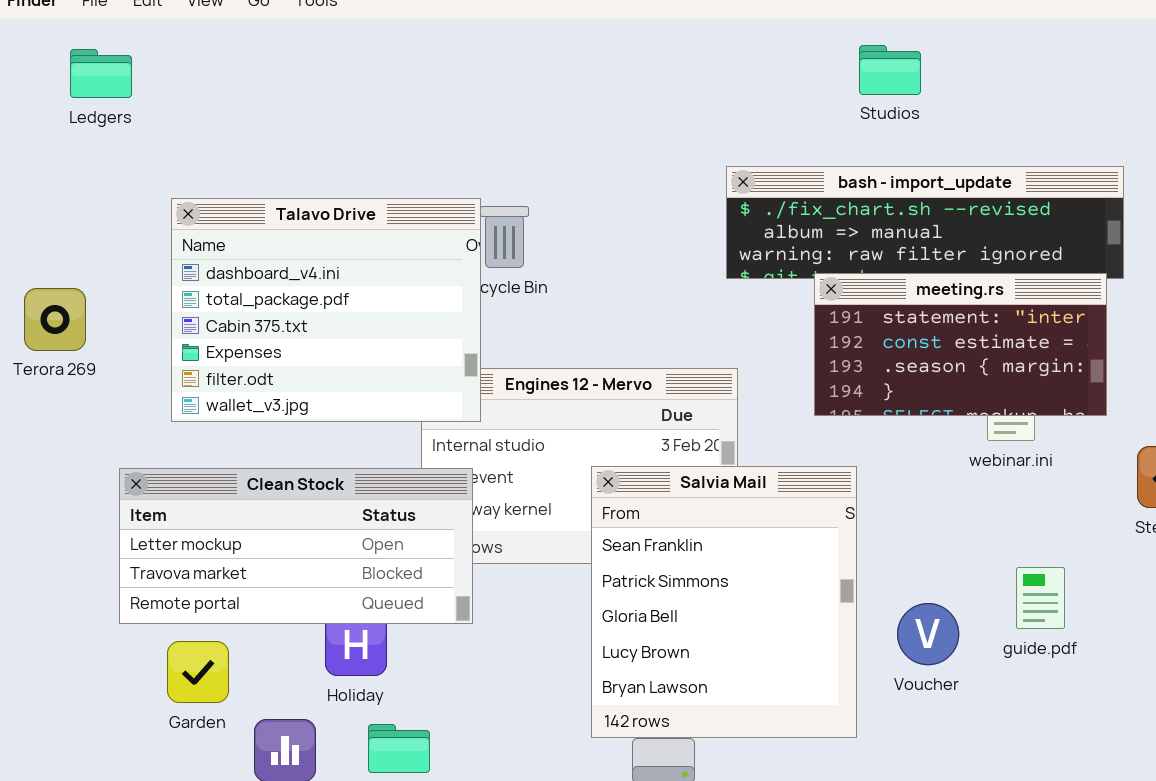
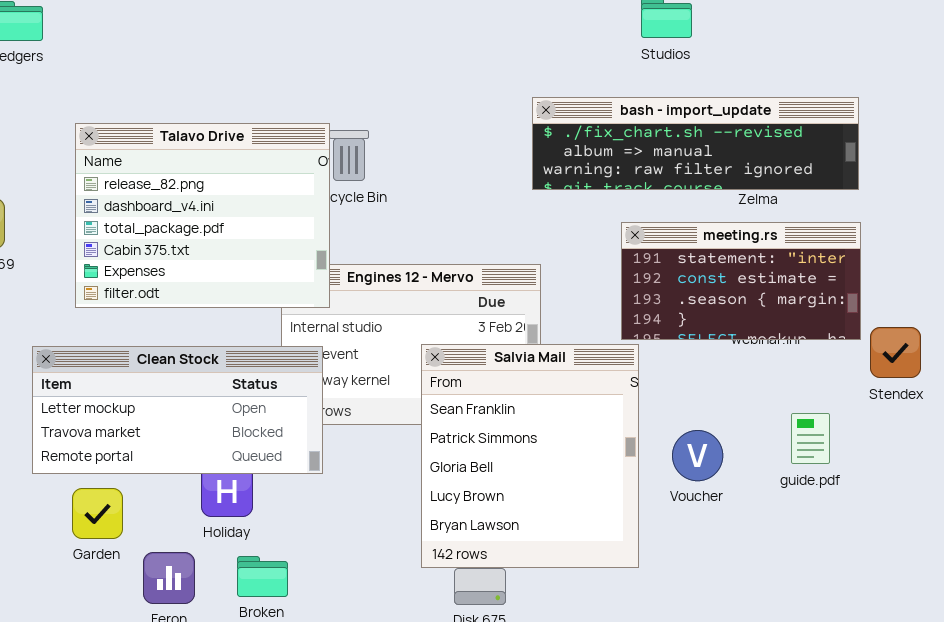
Talavo Drive: [171,198,481,422] -> [75,123,330,308], scrolled up 1 row
meeting.rs: [814,273,1107,416] -> [621,222,861,340], moved
guide.pdf: [1016,567,1065,629] -> [791,413,830,464], moved
Voucher: [897,603,959,665] -> [672,430,723,481], moved

